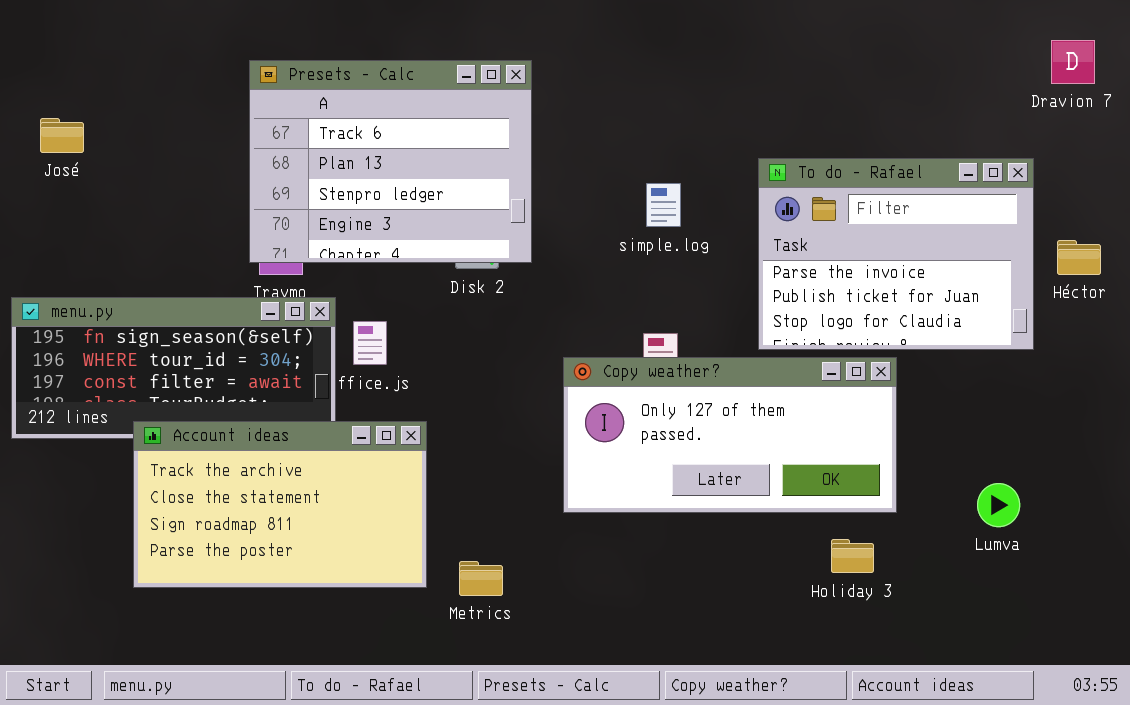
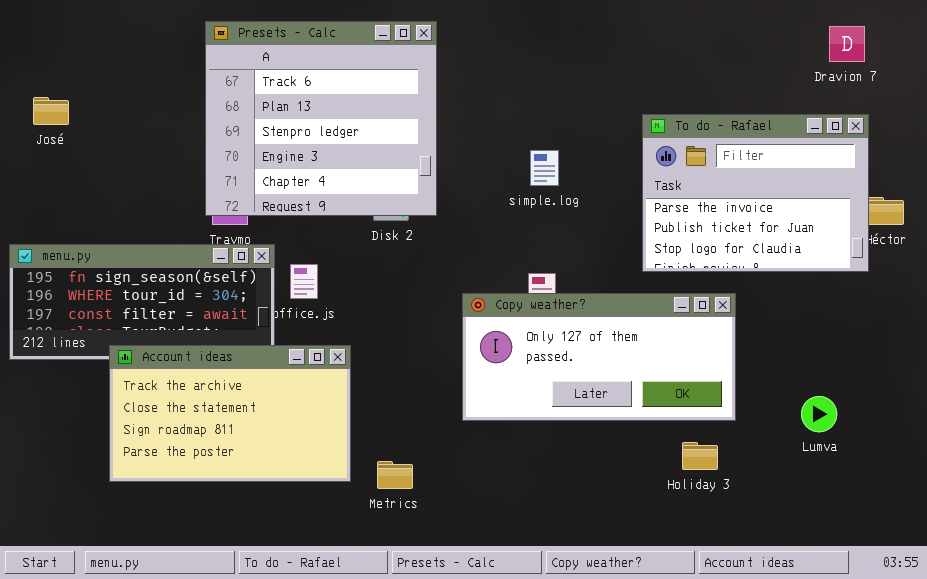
Dravion 7: [1051,40,1095,84] -> [829,26,865,62], moved
Presets - Calc: [249,60,532,263] -> [205,21,437,216], resized
To do - Rafael: [758,158,1034,350] -> [642,114,869,272], moved

